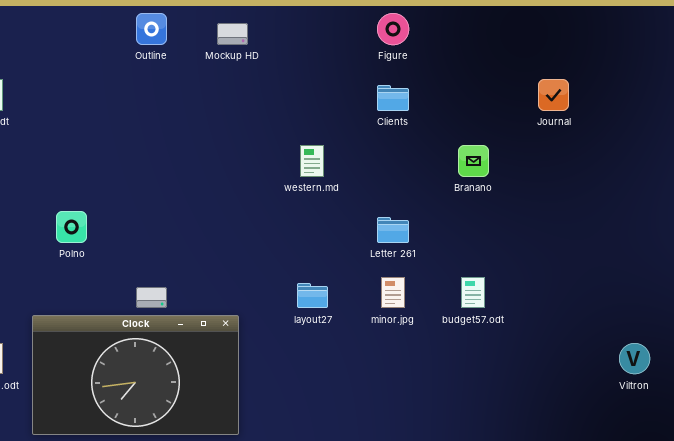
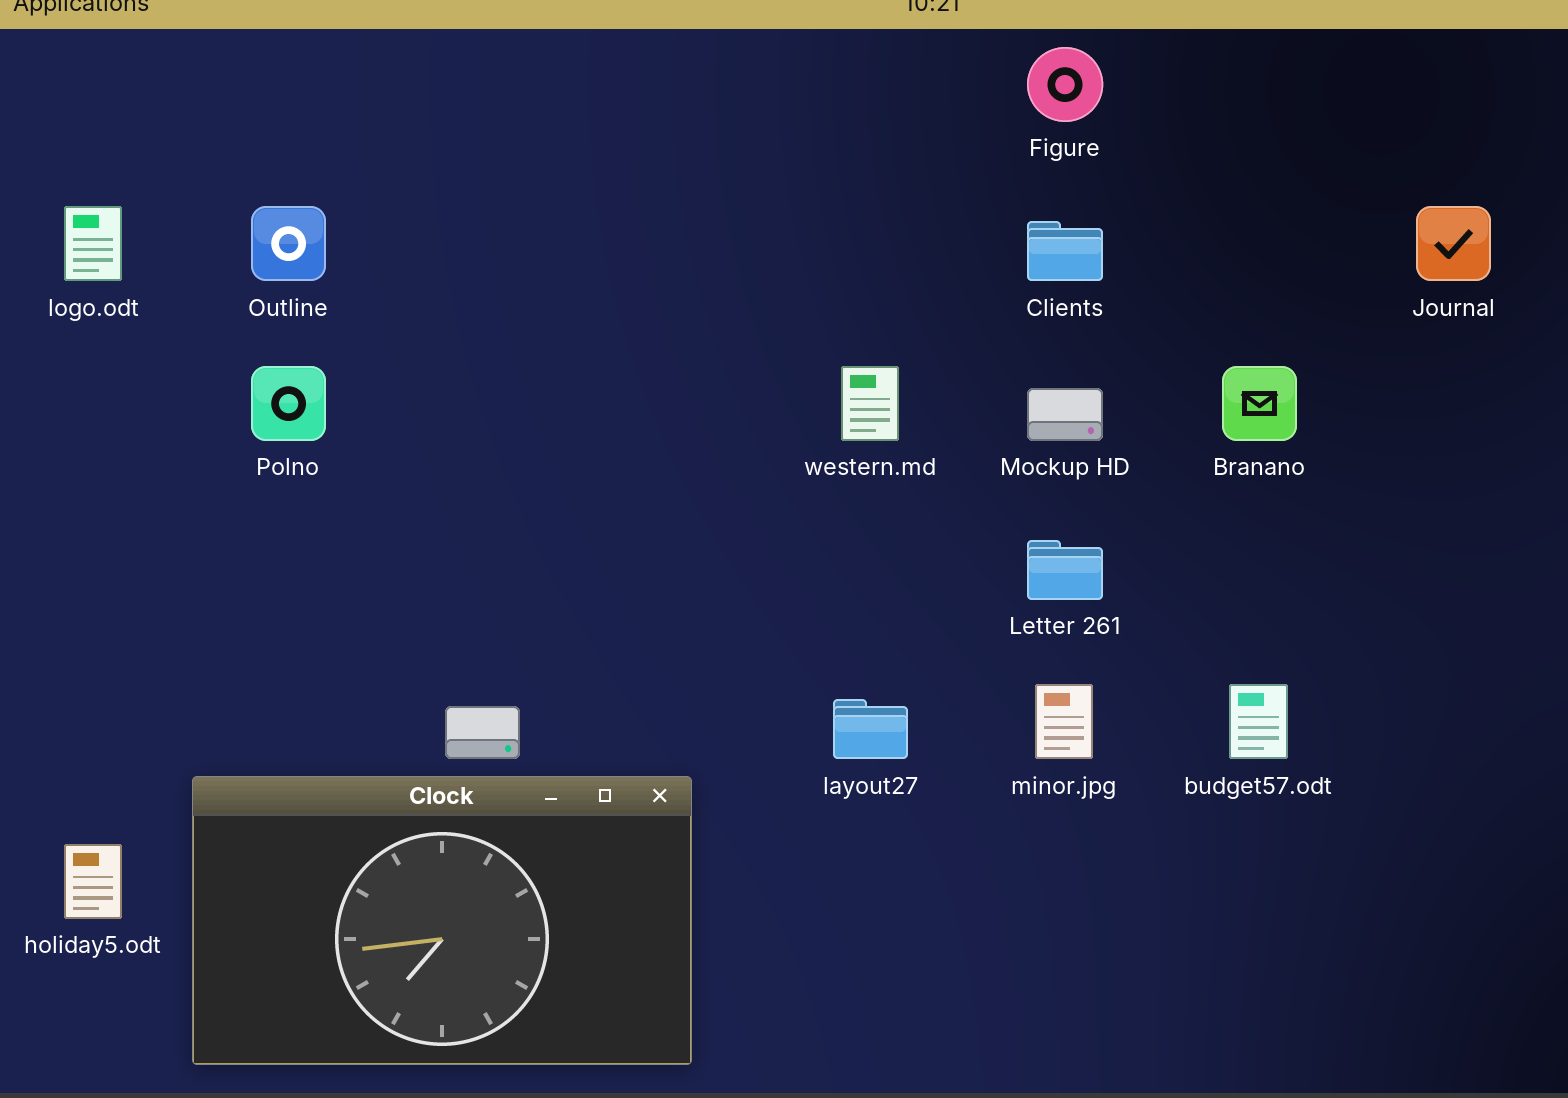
Outline: [136,13,167,45] -> [251,206,326,281], moved
Mockup HD: [217,23,248,45] -> [1027,388,1103,441], moved
Polno: [56,211,87,243] -> [251,366,326,441], moved

